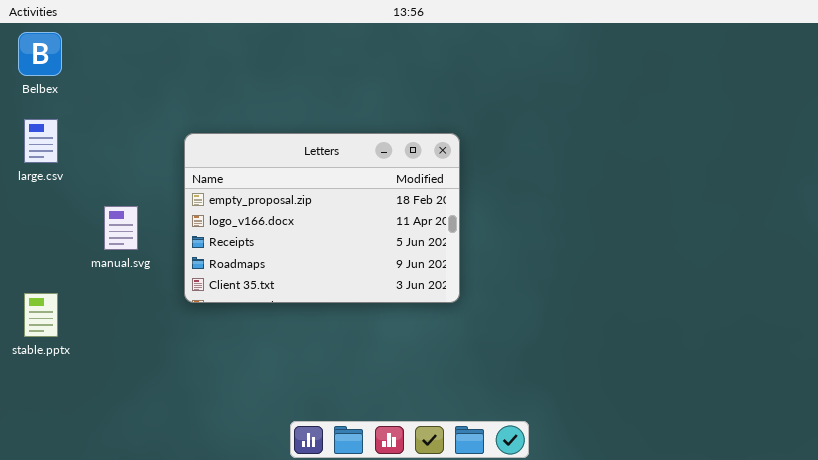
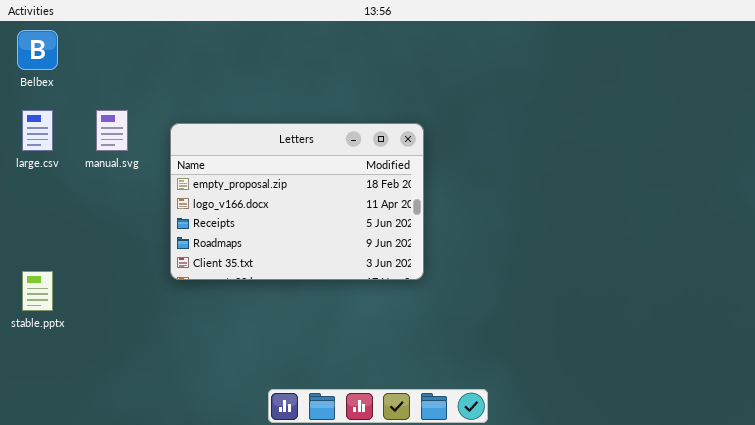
manual.svg: [104,206,138,250] -> [96,110,128,151], moved

